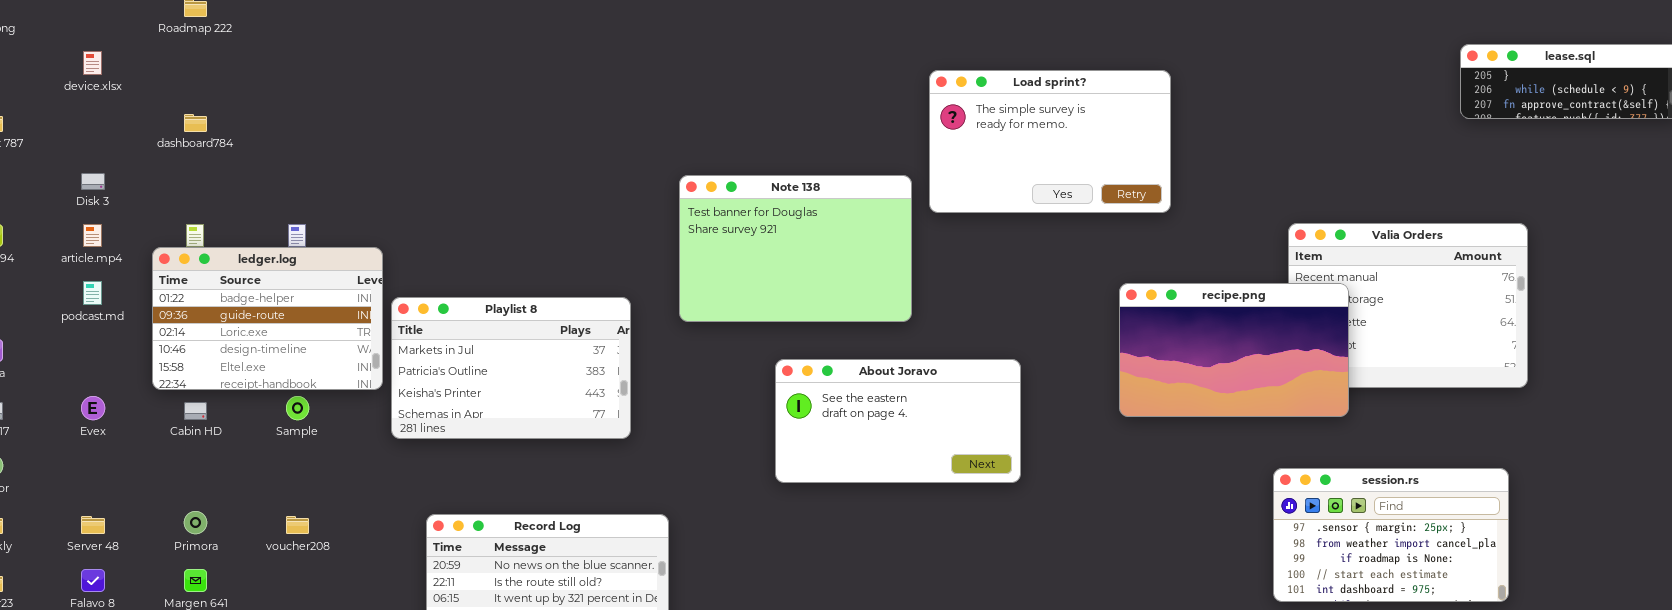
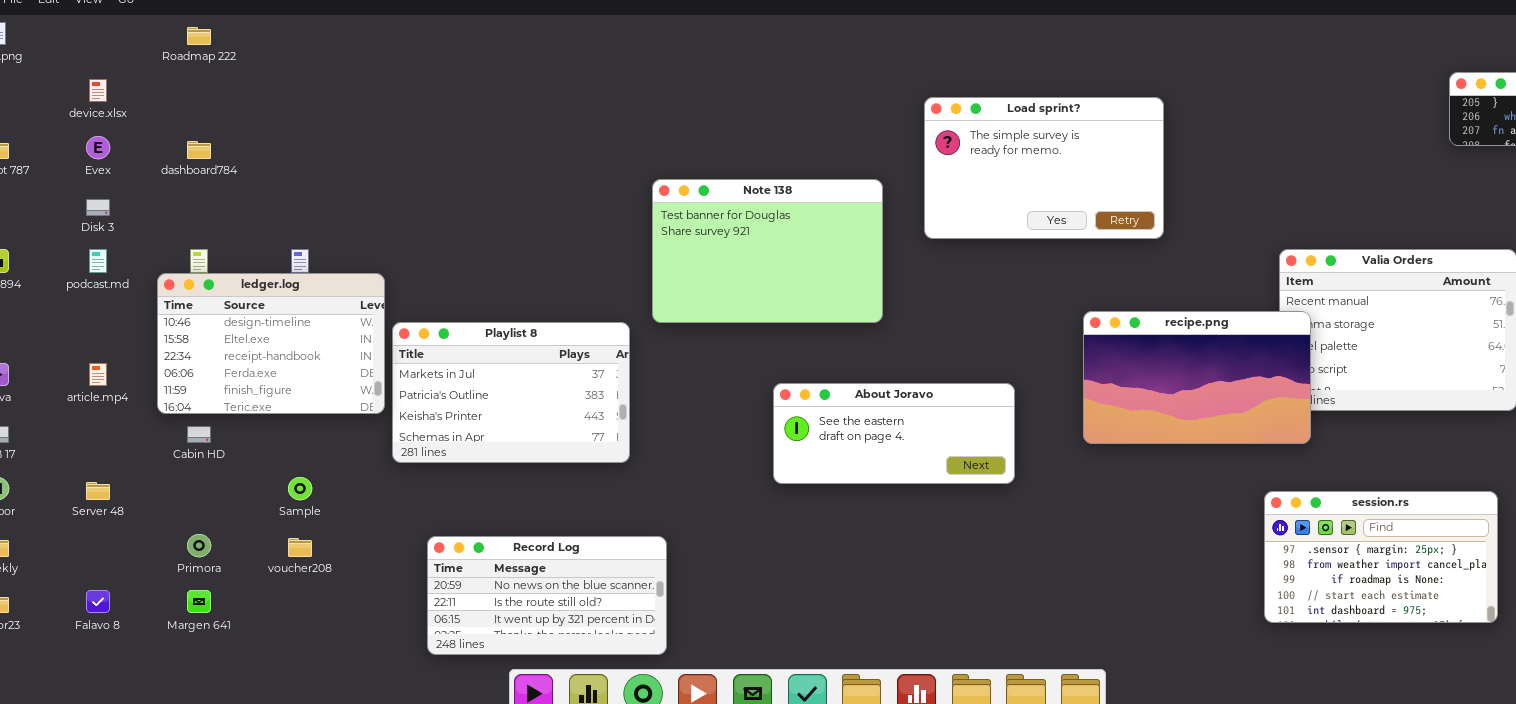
Note 138: [679,175,912,322] -> [652,179,883,323], moved
article.mp4: [83,224,102,247] -> [89,363,107,386], moved
ledger.log: [152,247,383,390] -> [157,273,385,414], scrolled down 3 rows
podcast.md: [83,281,102,305] -> [89,249,107,273], moved
recipe.png: [1119,283,1349,417] -> [1083,311,1311,444], moved
About Joravo: [775,359,1021,483] -> [773,383,1015,484], resized
Evex: [81,396,105,420] -> [86,136,110,159], moved
Sample: [286,396,309,420] -> [288,477,312,500], moved
Server 48: [81,516,105,534] -> [86,482,110,500], moved

